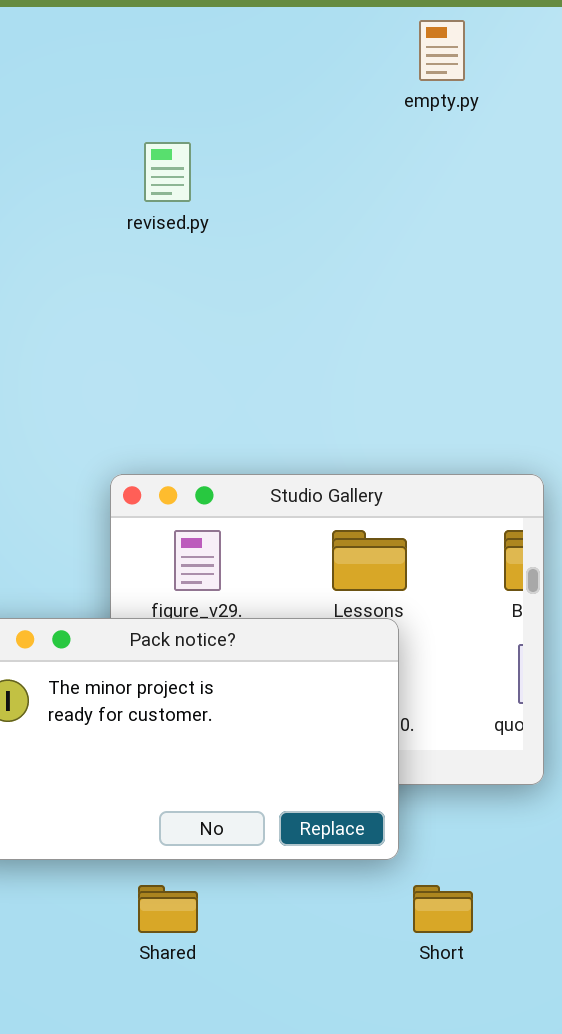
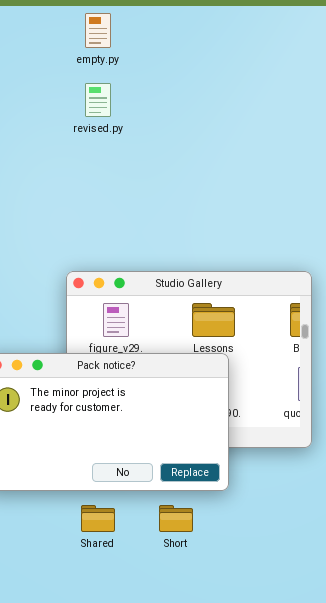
empty.py: [419,20,465,81] -> [85,13,111,48], moved
Short: [413,885,473,933] -> [159,505,193,532], moved

